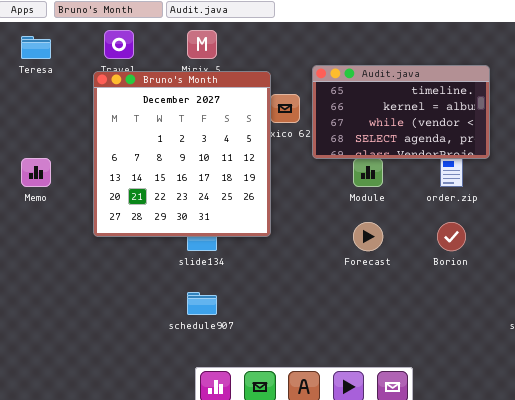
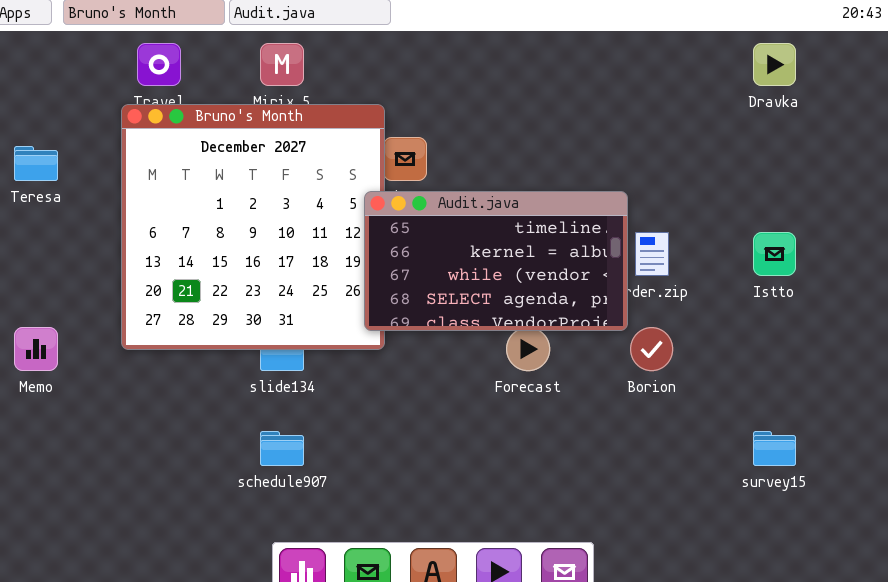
Teresa: [21,36,51,59] -> [14,146,58,181], moved
Audit.java: [312,65,490,159] -> [364,191,628,331], moved
Memo: [21,158,51,187] -> [14,327,58,371], moved

